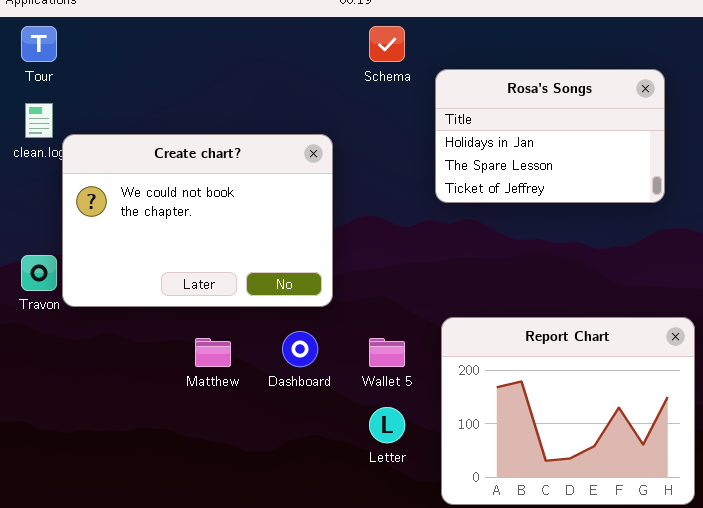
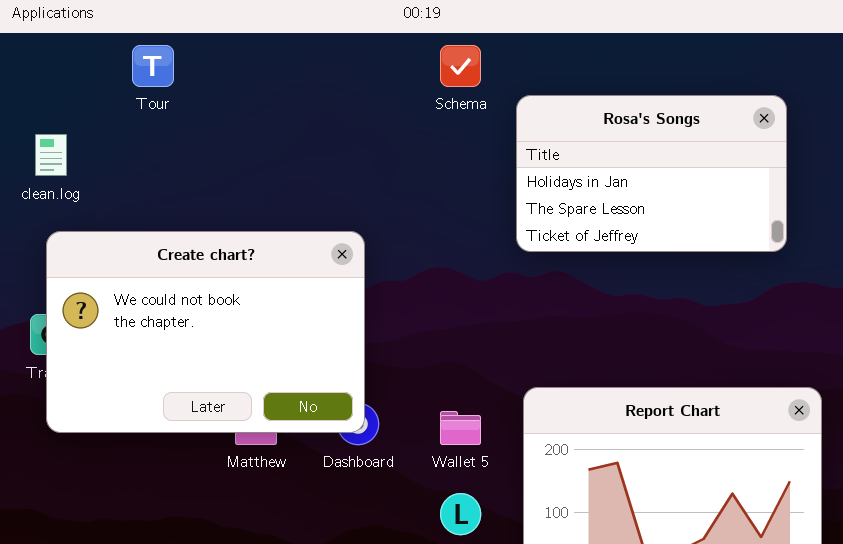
Tour: [21,26,57,62] -> [132,45,174,87], moved
Create chart?: [62,134,333,307] -> [46,231,365,433], moved

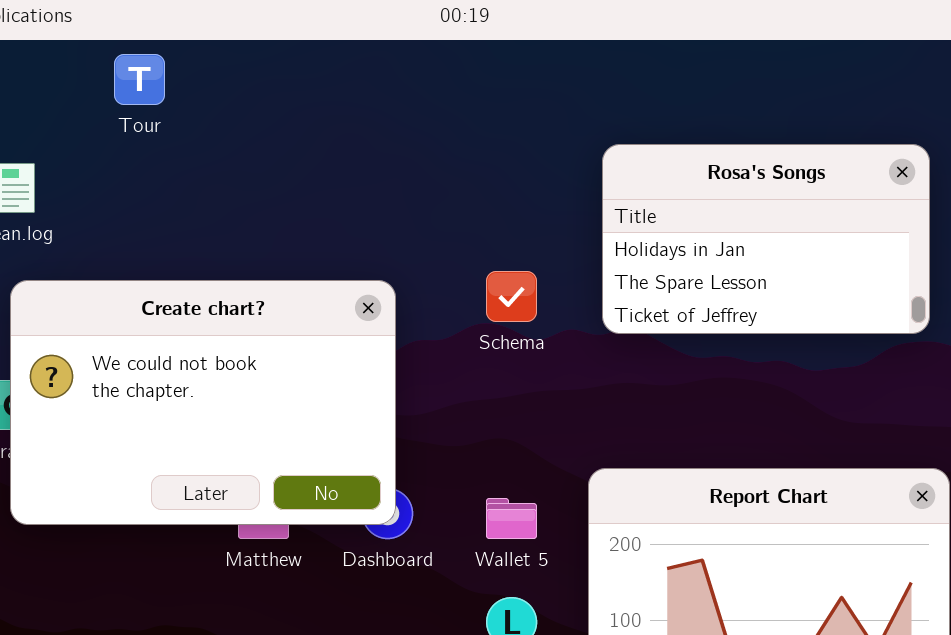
Schema: [440,45,481,87] -> [486,271,537,322], moved
Rosa's Songs: [516,95,787,252] -> [602,144,930,334], moved

